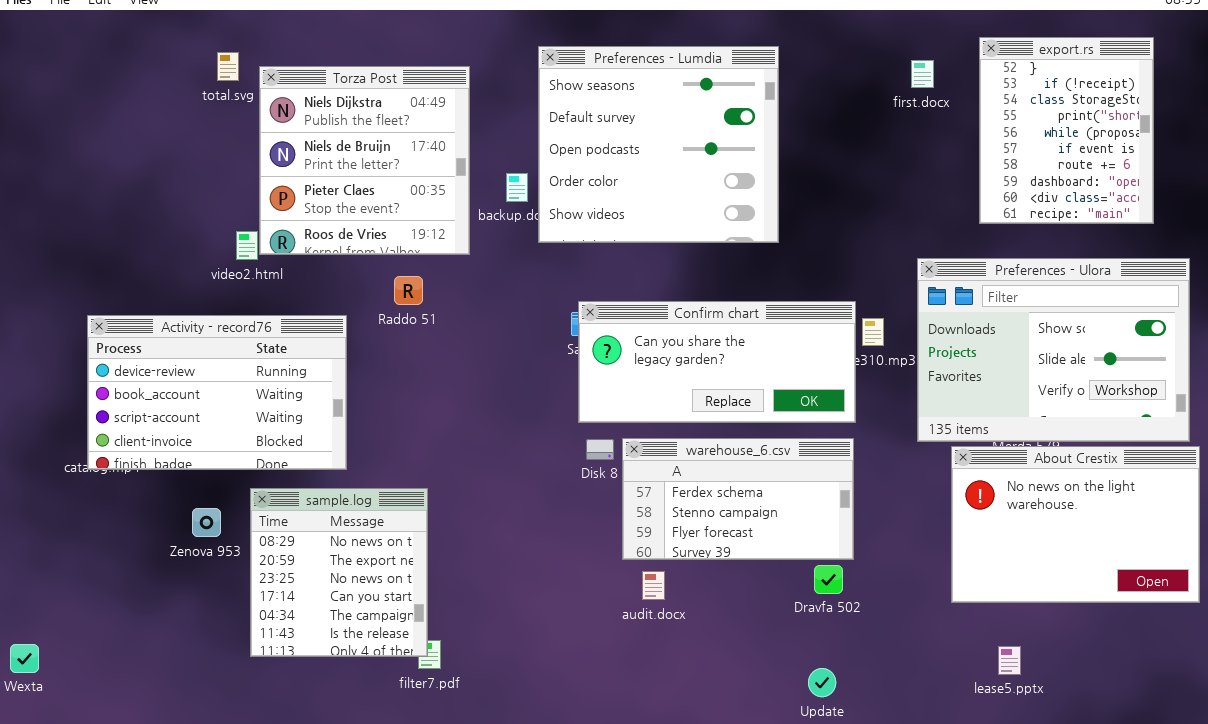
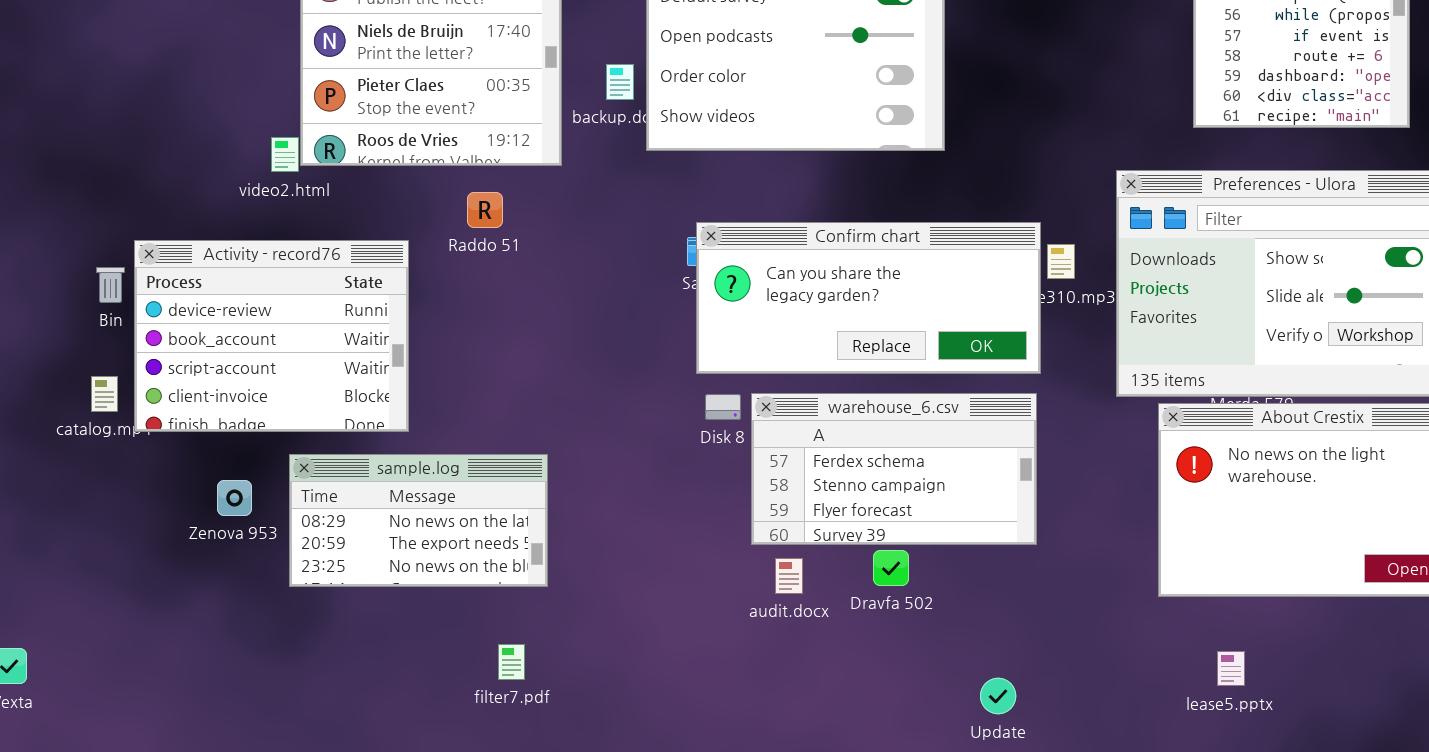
Activity - record76: [87,315,347,470] -> [134,240,409,432], resized
sample.log: [250,488,428,657] -> [289,454,548,587], resized
Dravfa 502: [814,565,843,594] -> [873,550,909,586], moved

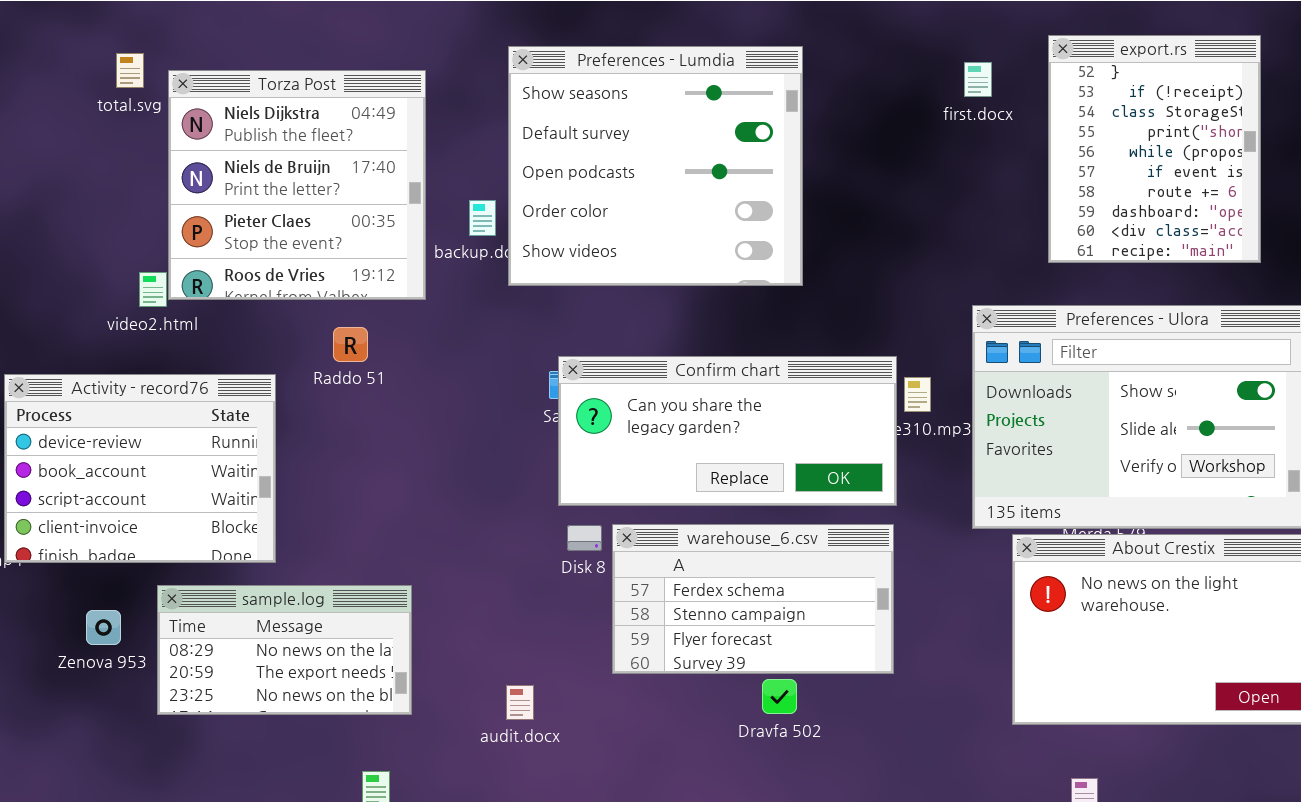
Dravfa 502: [873,550,909,586] -> [762,679,797,714], moved
audit.docx: [775,558,803,594] -> [506,685,534,720], moved

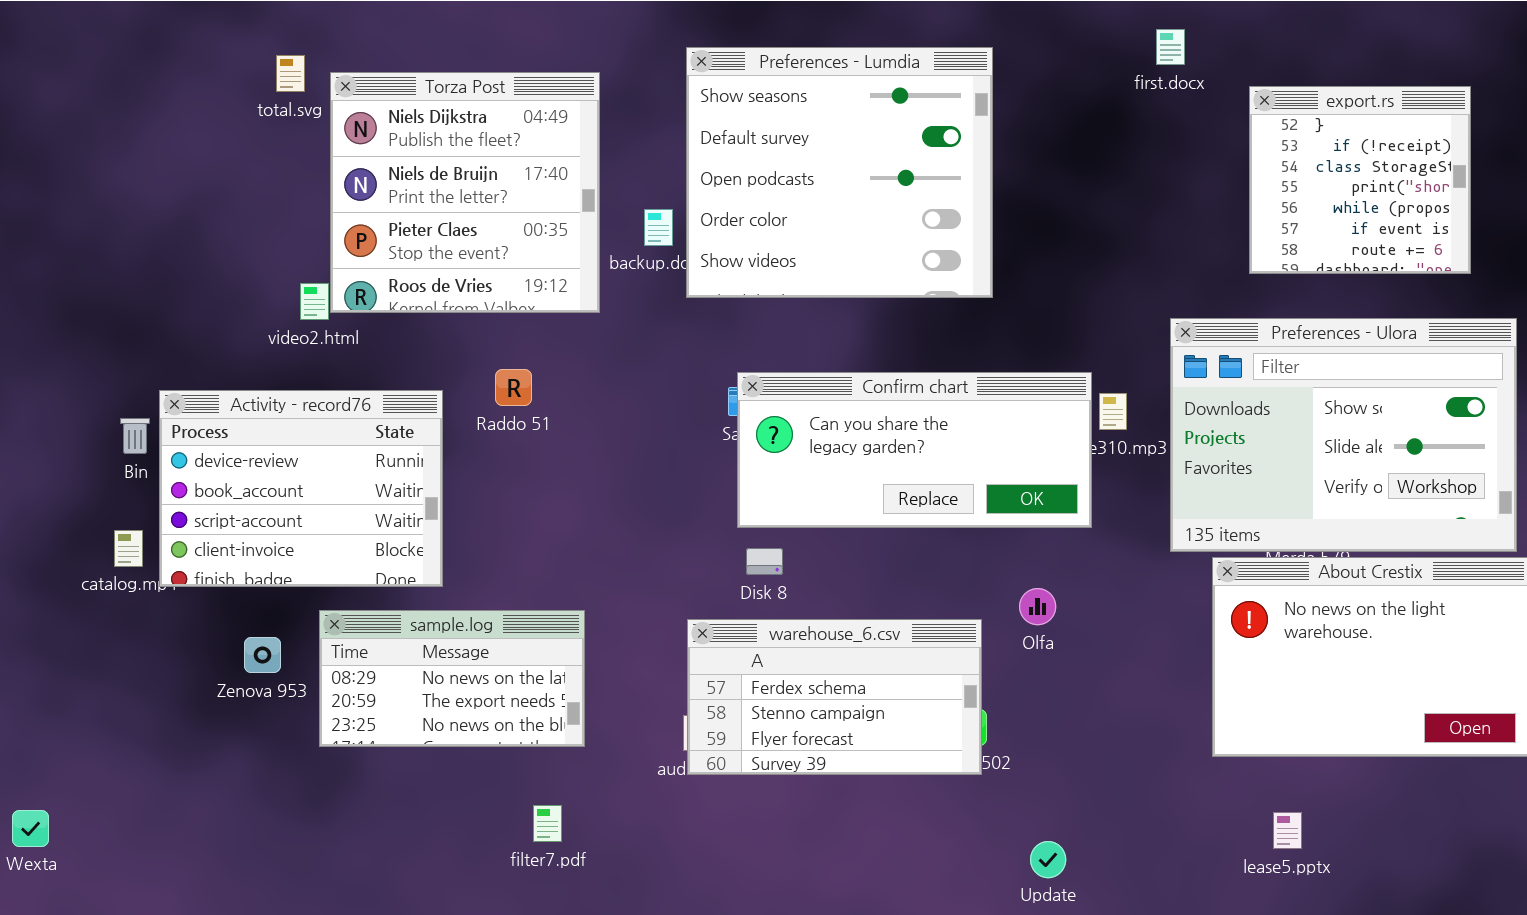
export.rs: [1048,35,1261,263] -> [1249,86,1471,274], resized
first.docx: [964,62,992,97] -> [1156,29,1185,65], moved
Raddo 51: [333,327,368,362] -> [495,369,532,406], moved
warehouse_6.csv: [612,524,894,674] -> [687,619,982,775], moved

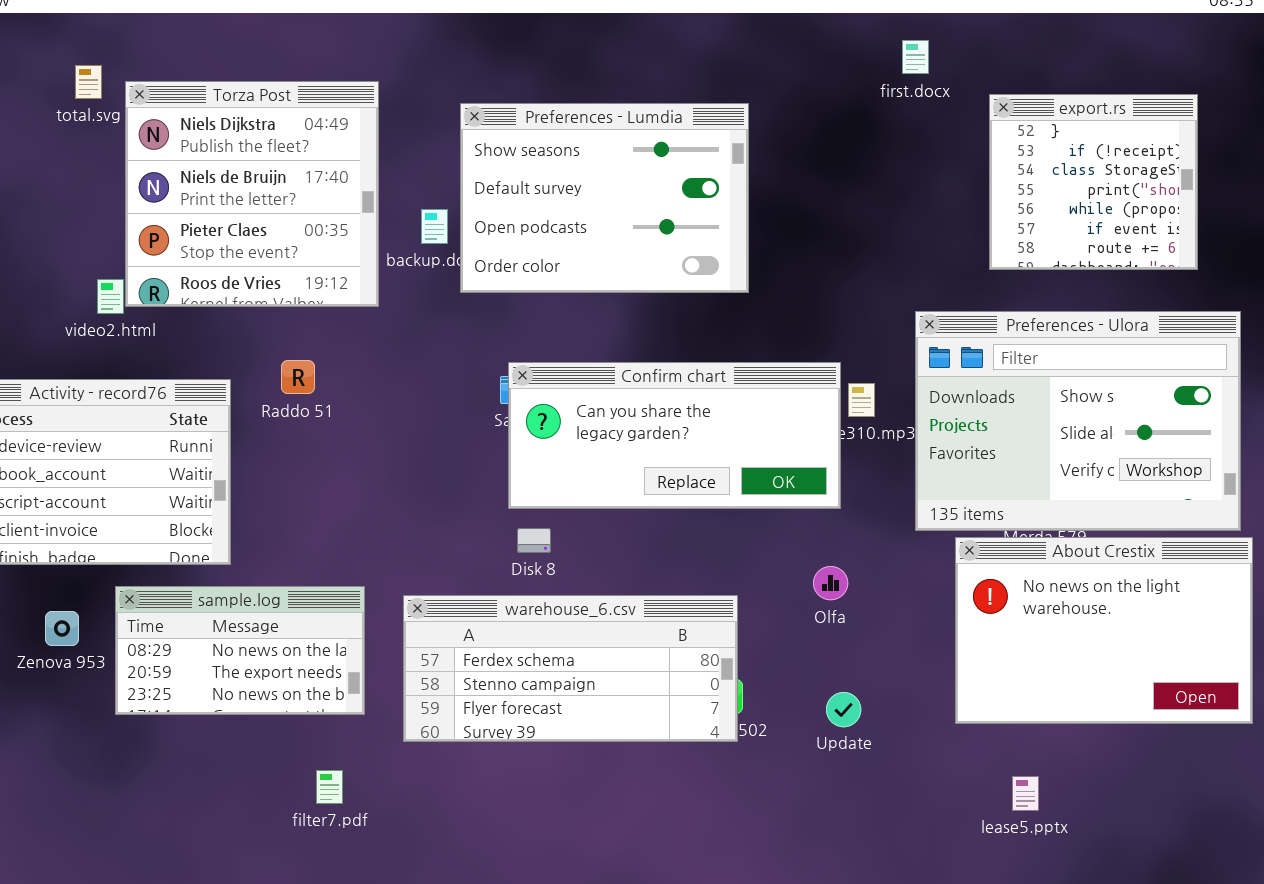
Preferences - Lumdia: [686,47,993,298] -> [460,103,749,293], resized
Olfa: [1019,588,1056,625] -> [813,566,848,600], moved
warehouse_6.csv: [687,619,982,775] -> [403,595,738,742], resized
Update: [1030,841,1066,878] -> [826,692,861,727], moved

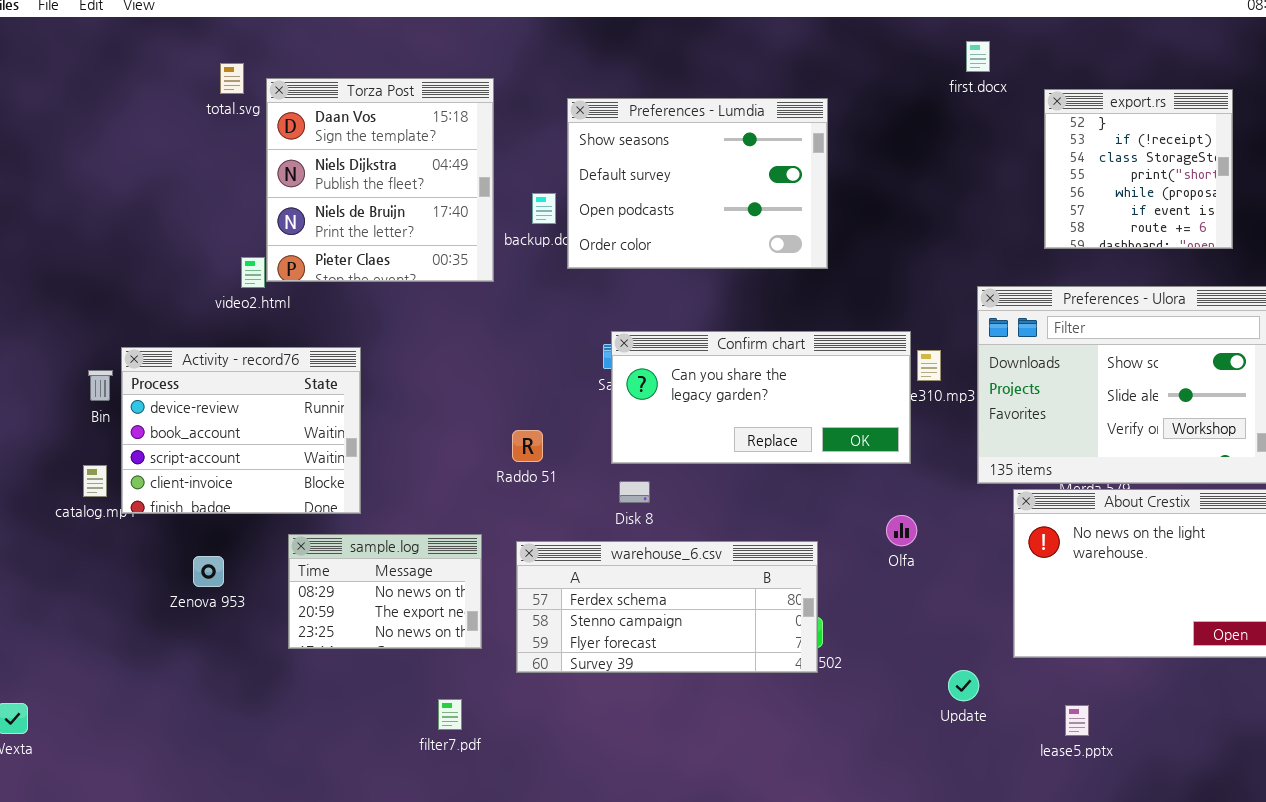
Torza Post: [125,81,379,307] -> [266,78,494,282], scrolled up 1 row
Raddo 51: [281,360,315,394] -> [512,430,543,462], moved
sample.log: [115,586,365,715] -> [288,534,482,649], resized
Update: [826,692,861,727] -> [948,670,979,701], moved

